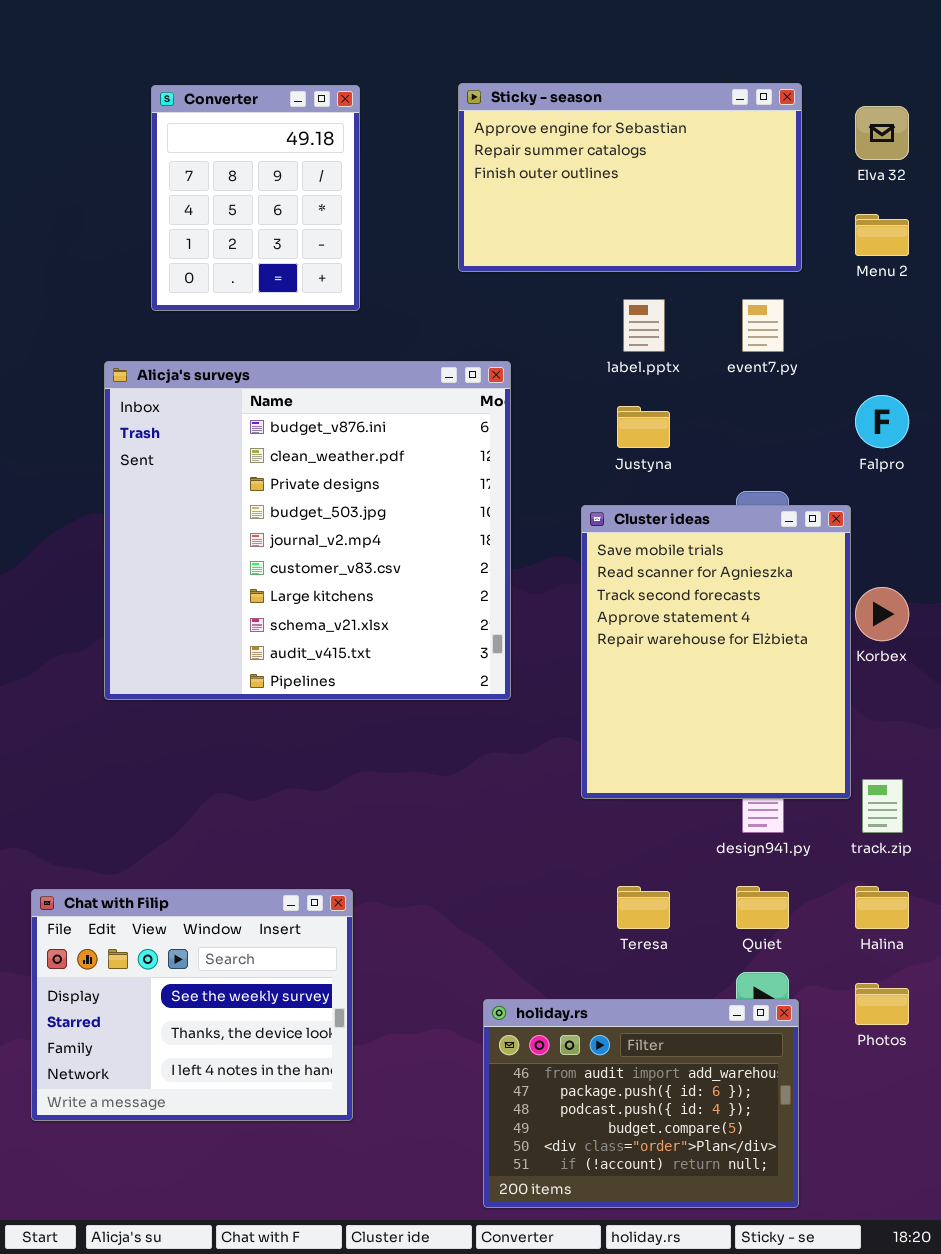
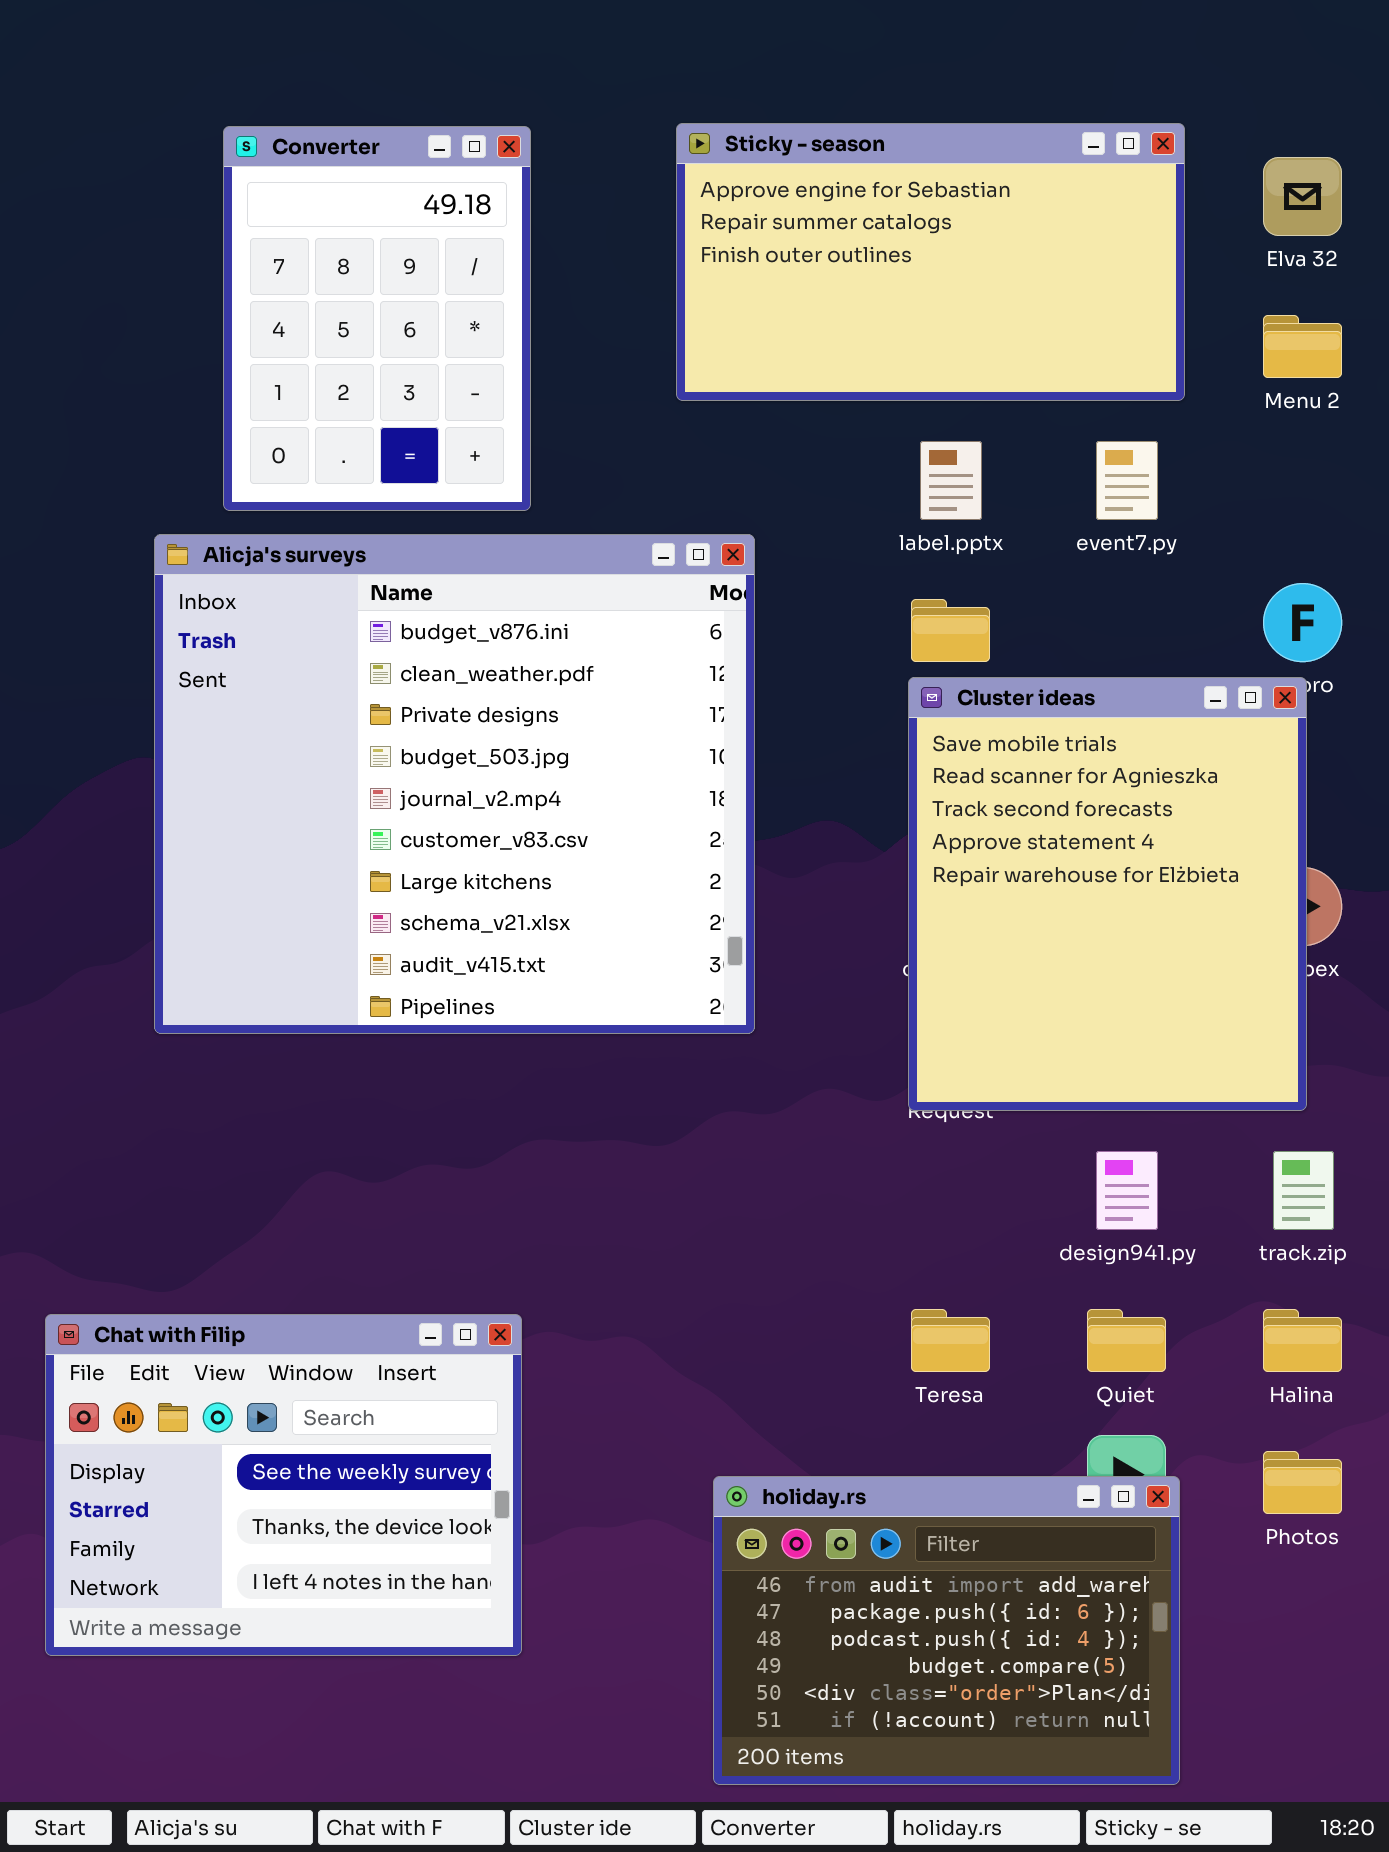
Converter: [151,85,360,311] -> [223,126,531,511], resized
Cluster ideas: [581,505,851,799] -> [908,677,1307,1111], moved

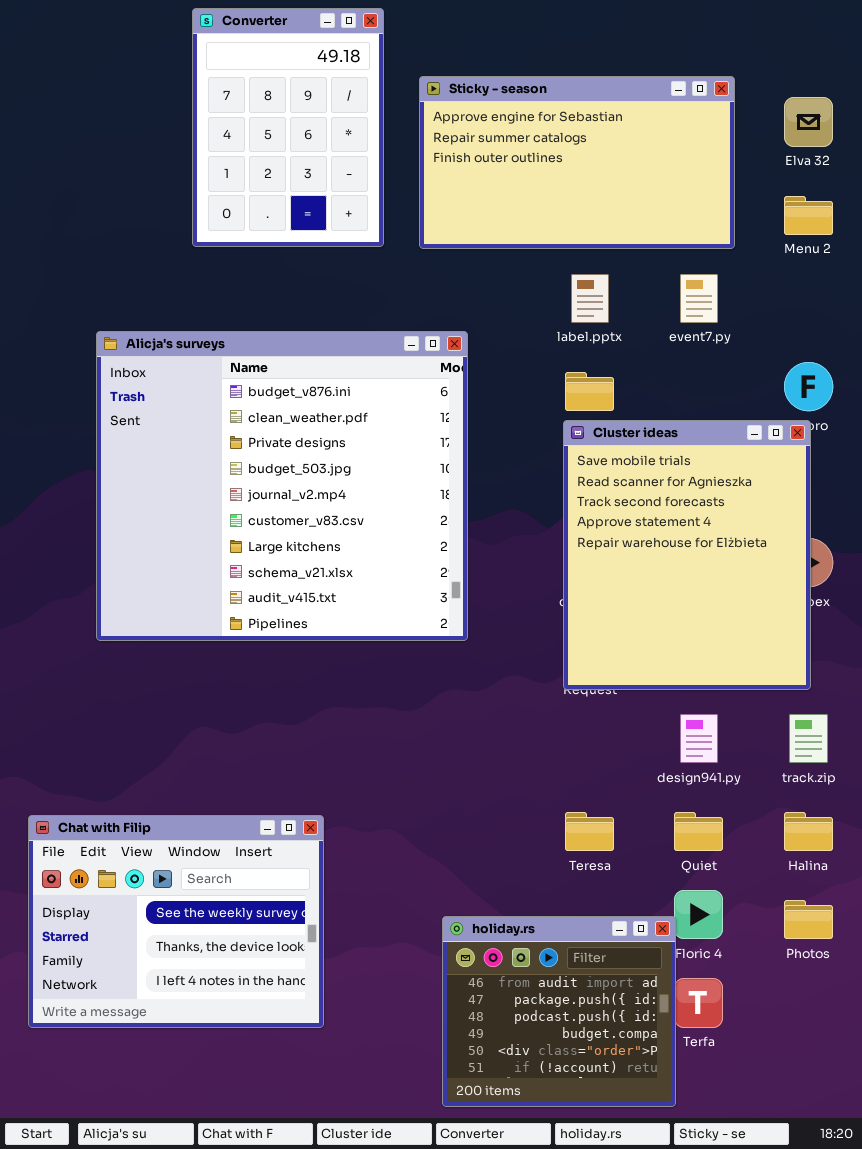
Converter: [223,126,531,511] -> [192,8,384,247], moved
holiday.rs: [713,1476,1180,1785] -> [442,916,676,1107], resized

